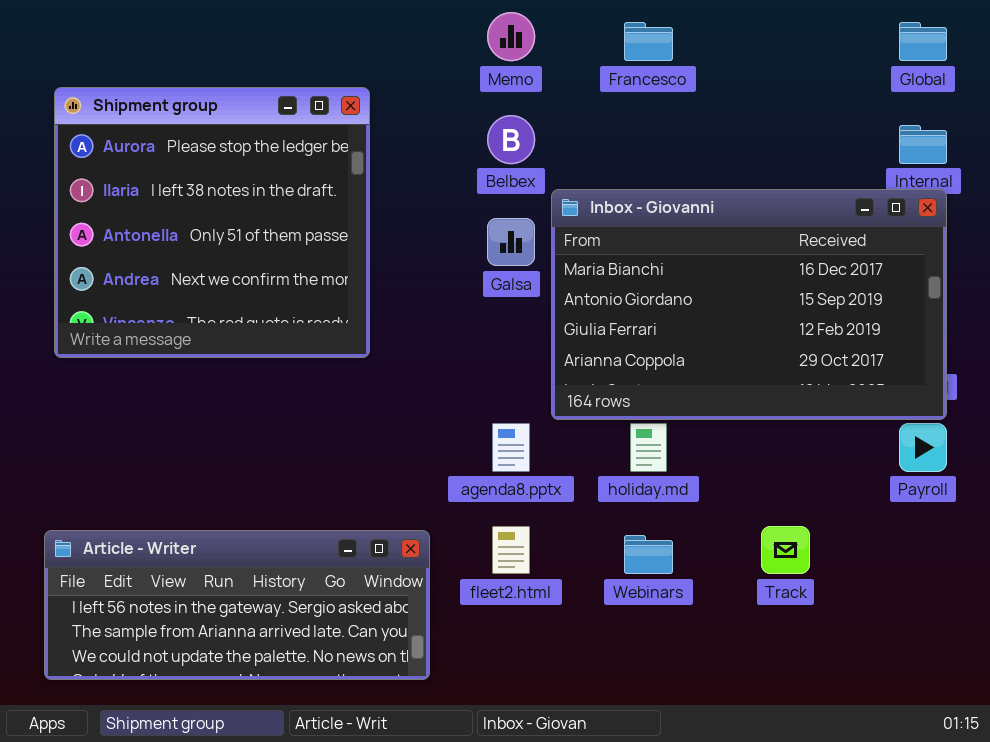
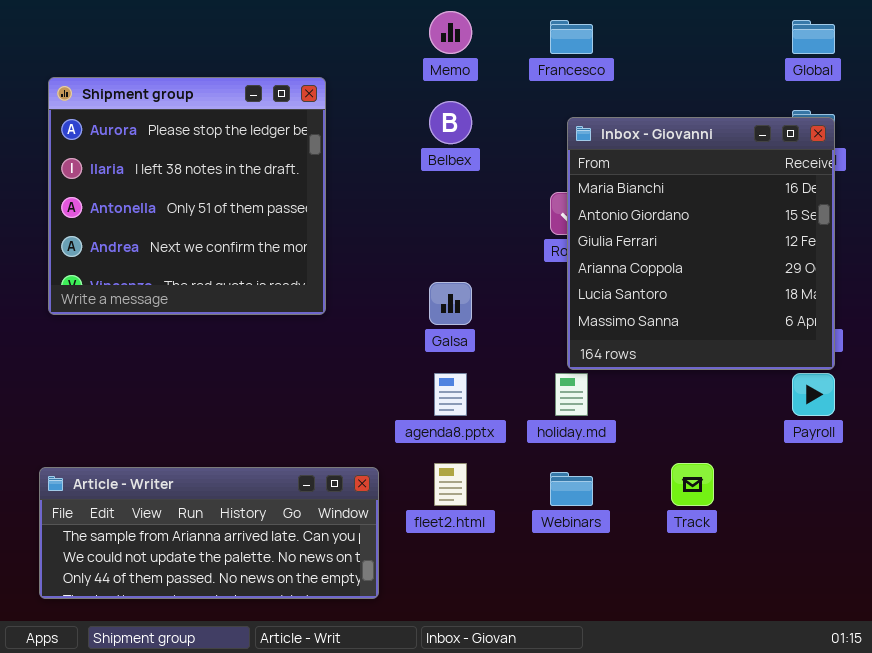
Inbox - Giovanni: [551,189,947,420] -> [567,117,835,370], resized
Galsa: [487,218,535,266] -> [429,282,472,325], moved
Article - Writer: [44,530,430,680] -> [39,467,379,599], scrolled down 1 row

